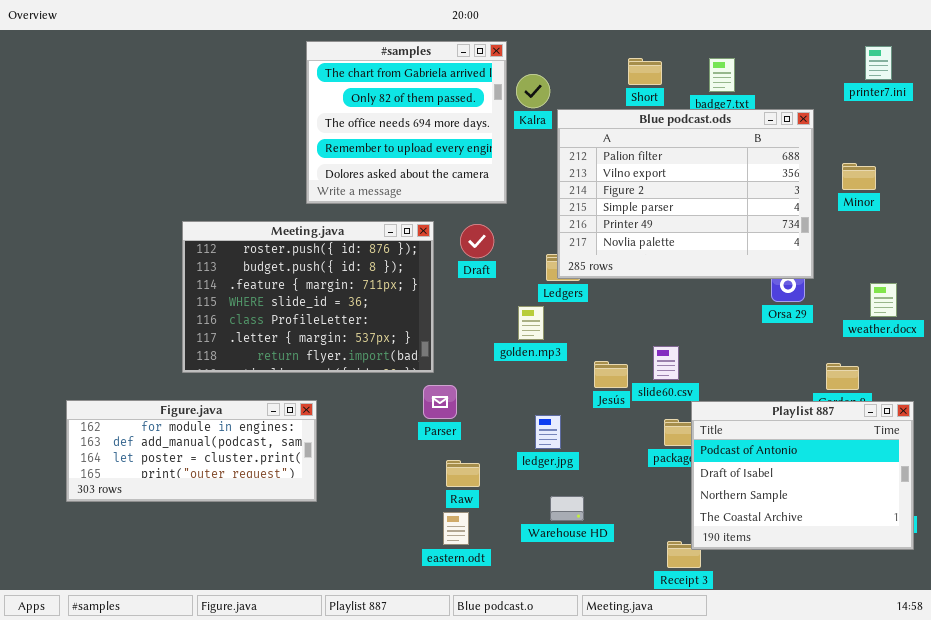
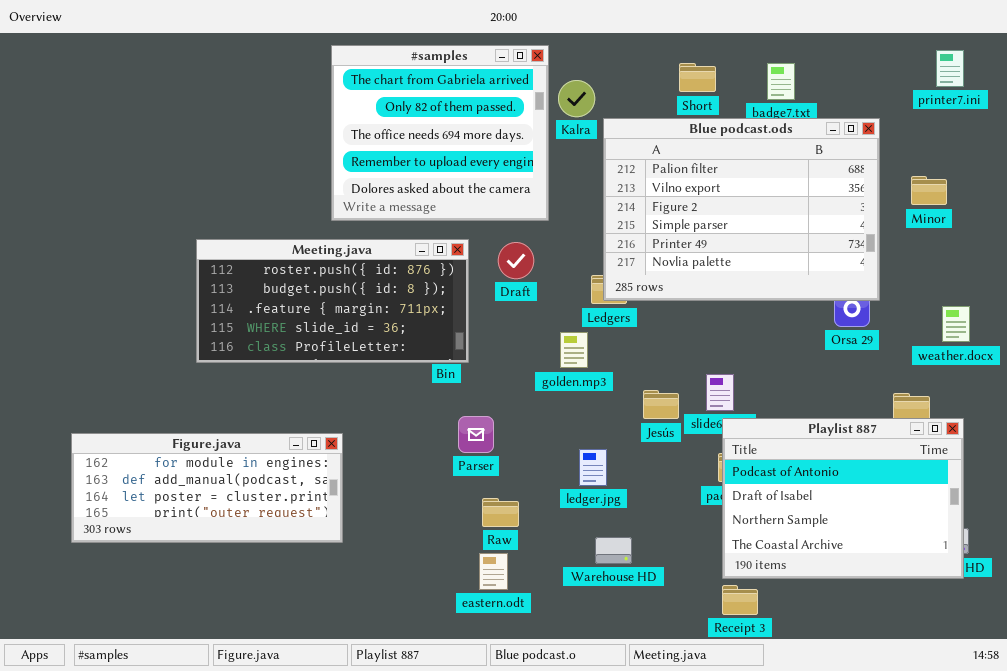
Meeting.java: [182,221,434,373] -> [196,239,469,363], resized
Playlist 887: [691,401,914,550] -> [722,418,964,579], moved

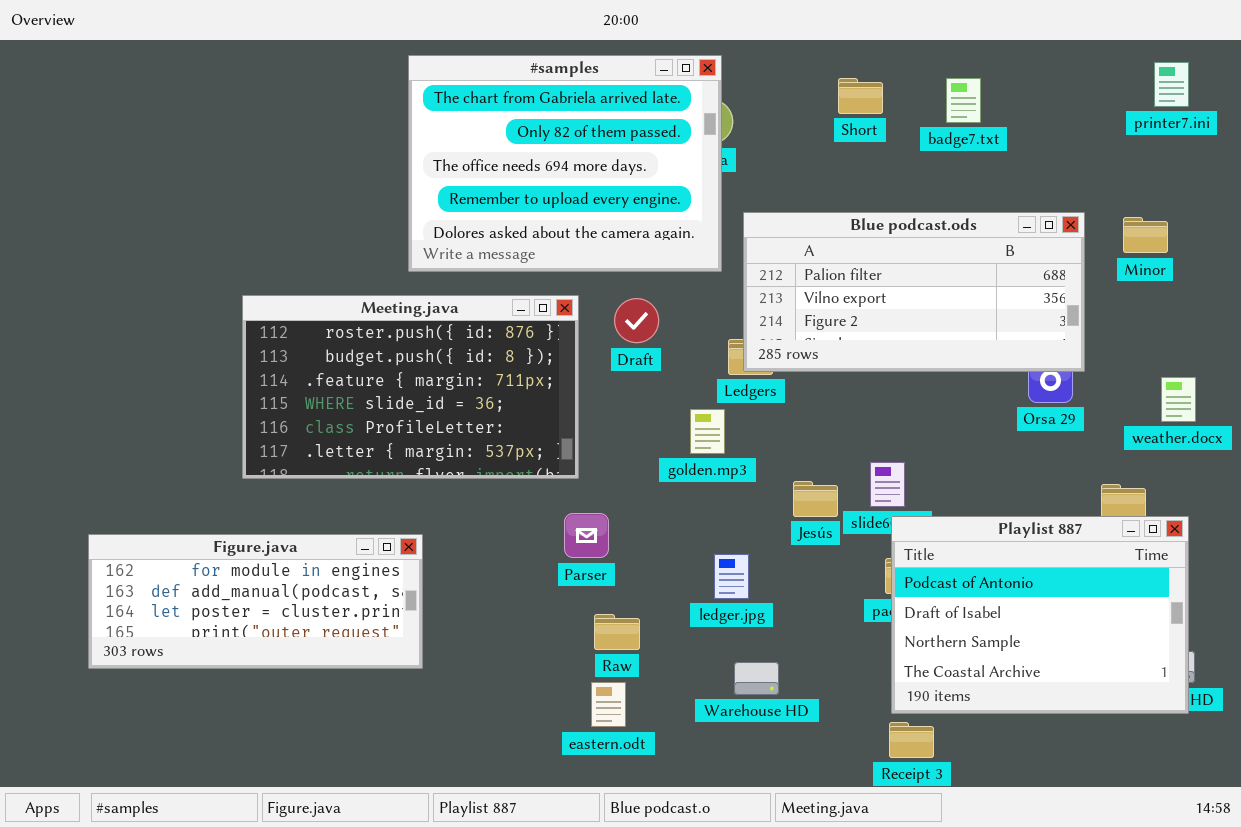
#samples: [331,45,549,221] -> [408,55,722,272], resized
Blue podcast.ods: [603,118,880,301] -> [743,212,1085,372], resized
Meeting.java: [196,239,469,363] -> [242,295,579,479], resized

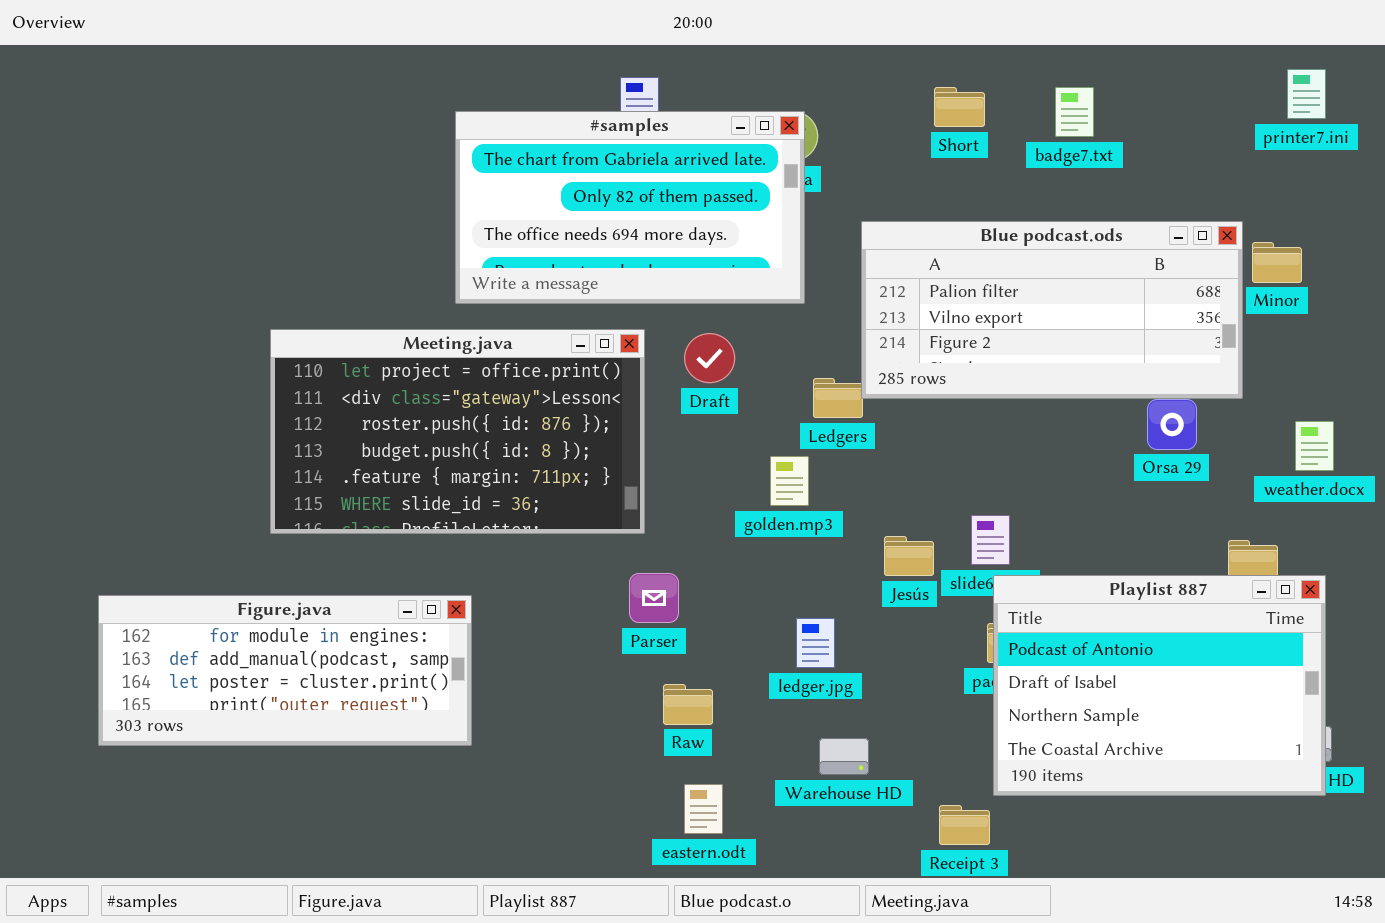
#samples: [408,55,722,272] -> [455,111,805,304], resized
Blue podcast.ods: [743,212,1085,372] -> [861,221,1243,399], moved
Meeting.java: [242,295,579,479] -> [270,329,645,534], scrolled up 2 rows
eastern.odt: [591,682,626,727] -> [684,784,723,834], moved
Receipt 3: [889,722,934,758] -> [939,805,990,845], moved

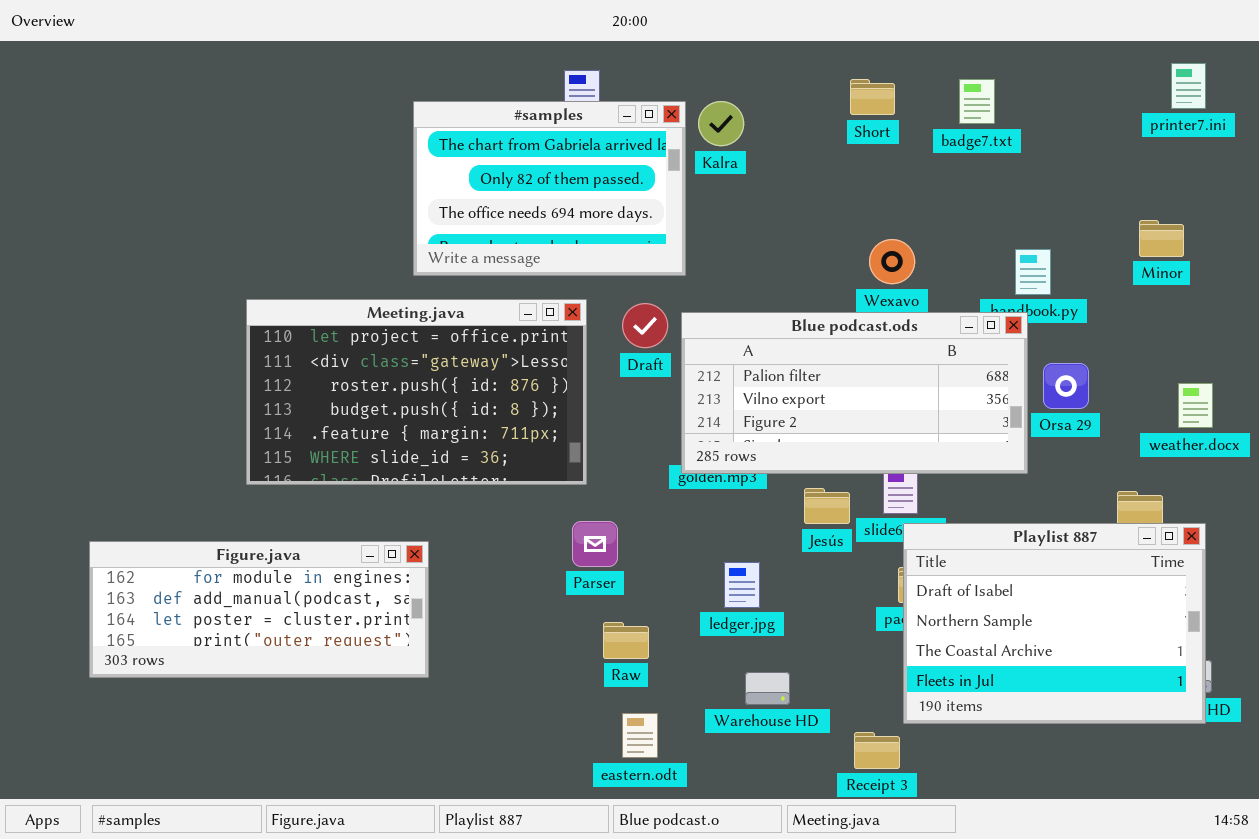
#samples: [455,111,805,304] -> [413,101,686,276], resized
Blue podcast.ods: [861,221,1243,399] -> [681,312,1028,474], moved
Playlist 887: [993,575,1326,796] -> [903,523,1206,724], scrolled down 1 row

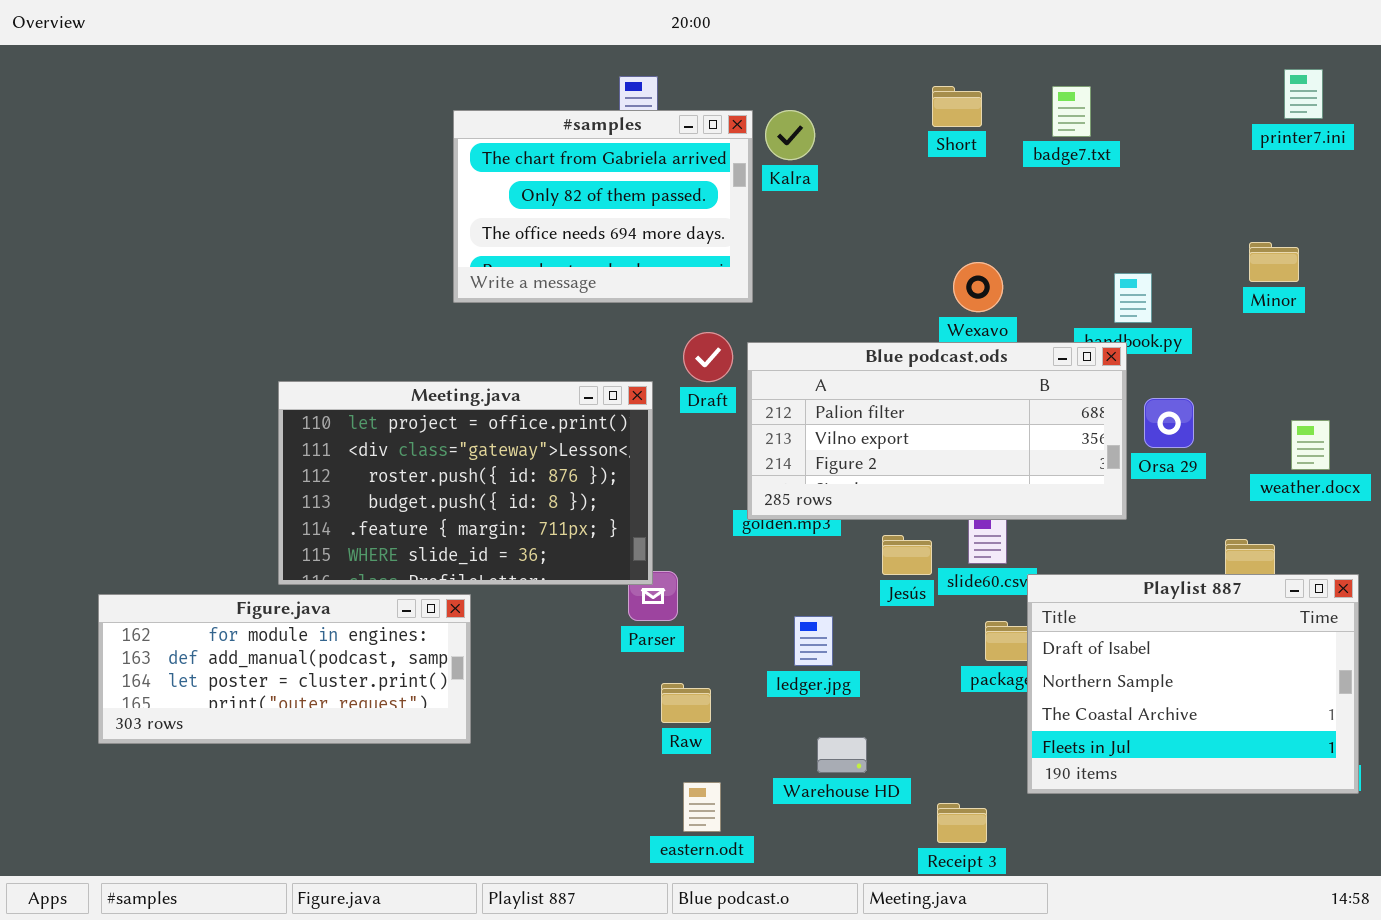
Meeting.java: [246,299,587,485] -> [278,381,653,585], moved
Playlist 887: [903,523,1206,724] -> [1027,574,1359,794], moved

